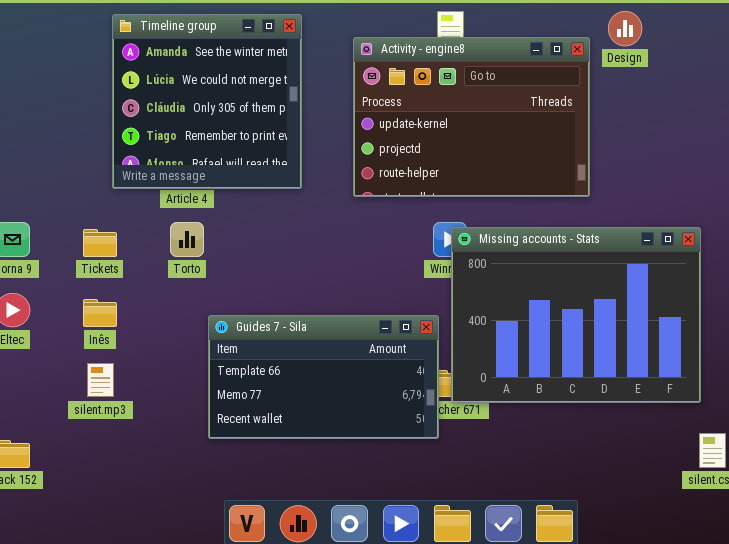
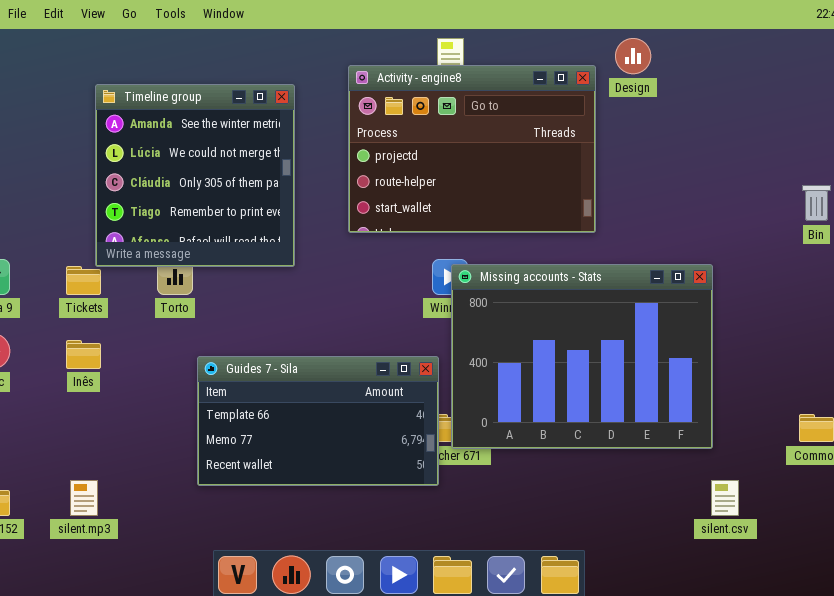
Timeline group: [112,14,302,189] -> [95,84,295,267], moved
Activity - engine8: [353,37,590,197] -> [348,65,596,233], scrolled down 1 row
silent.mp3: [87,363,114,397] -> [70,480,98,516], moved

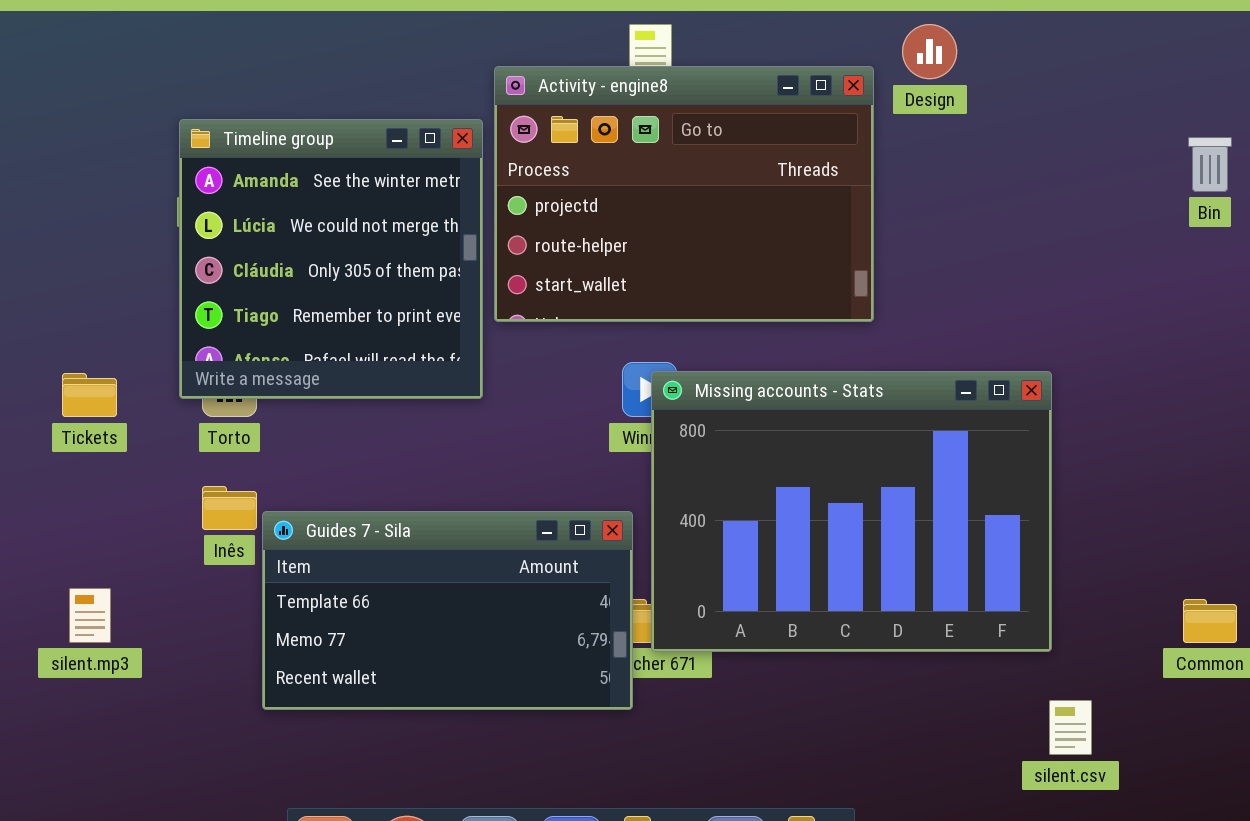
Timeline group: [95,84,295,267] -> [179,119,483,399], moved
Bin: [802,185,831,221] -> [1188,137,1232,192], moved
Inês: [66,340,101,369] -> [202,486,257,530], moved
silent.mp3: [70,480,98,516] -> [69,588,111,643], moved

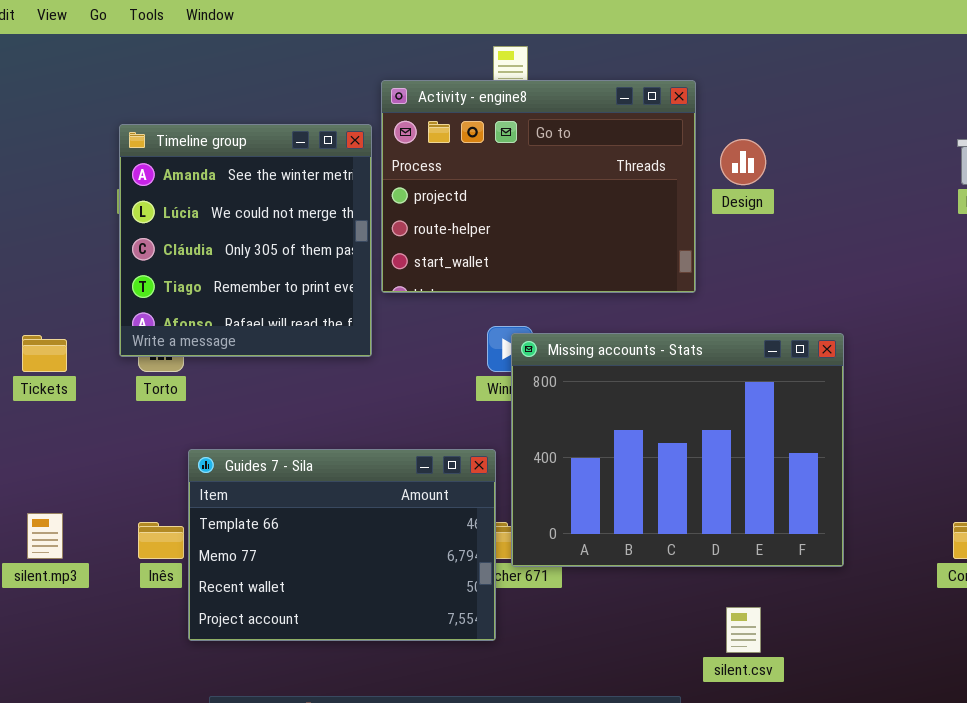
Design: [902,24,957,79] -> [720,139,766,185], moved
Inês: [202,486,257,530] -> [138,522,184,559], moved
Guides 7 - Sila: [262,511,633,710] -> [188,449,496,641], resized
silent.csv: [1049,700,1092,755] -> [726,607,761,653], moved

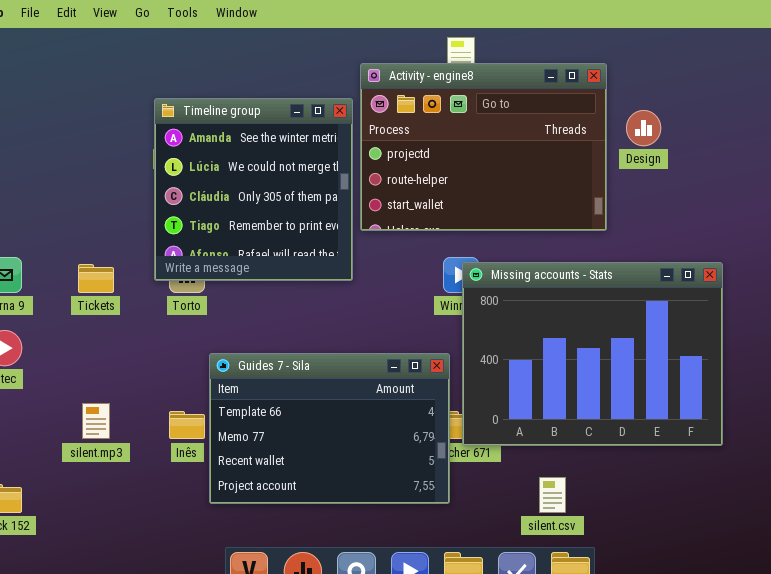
silent.csv: [726,607,761,653] -> [539,477,566,513], moved

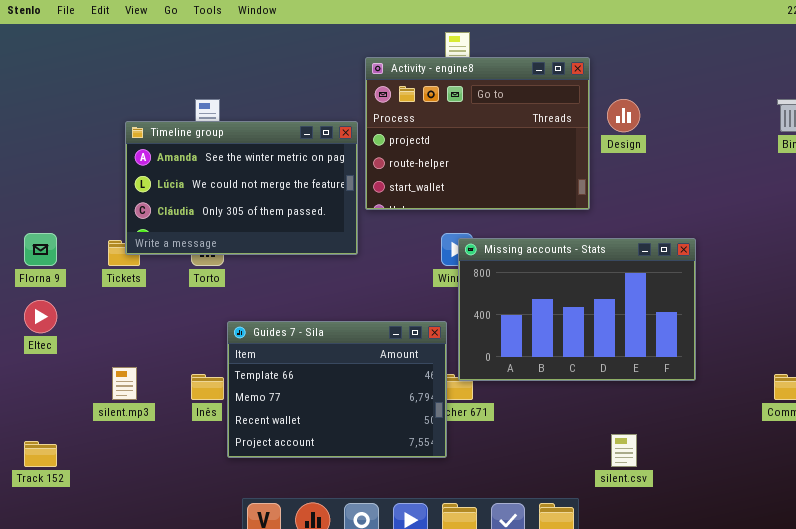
Timeline group: [154,98,353,281] -> [125,121,358,255], resized
Missing accounts - Stats: [462,262,723,446] -> [458,238,696,381], resized
silent.csv: [539,477,566,513] -> [611,434,637,467], moved

